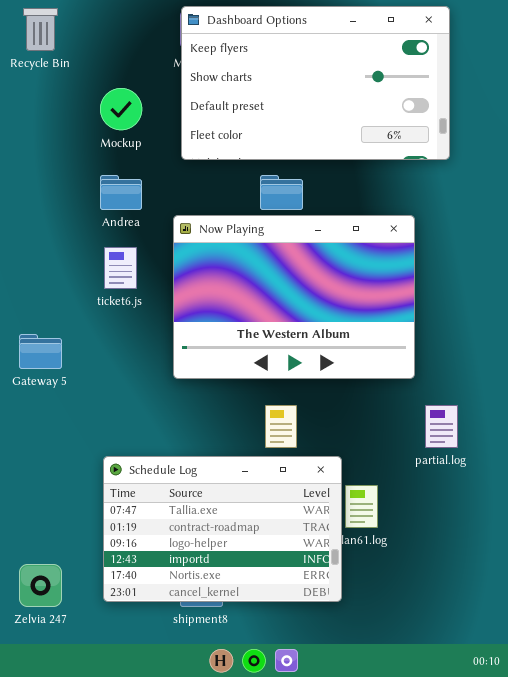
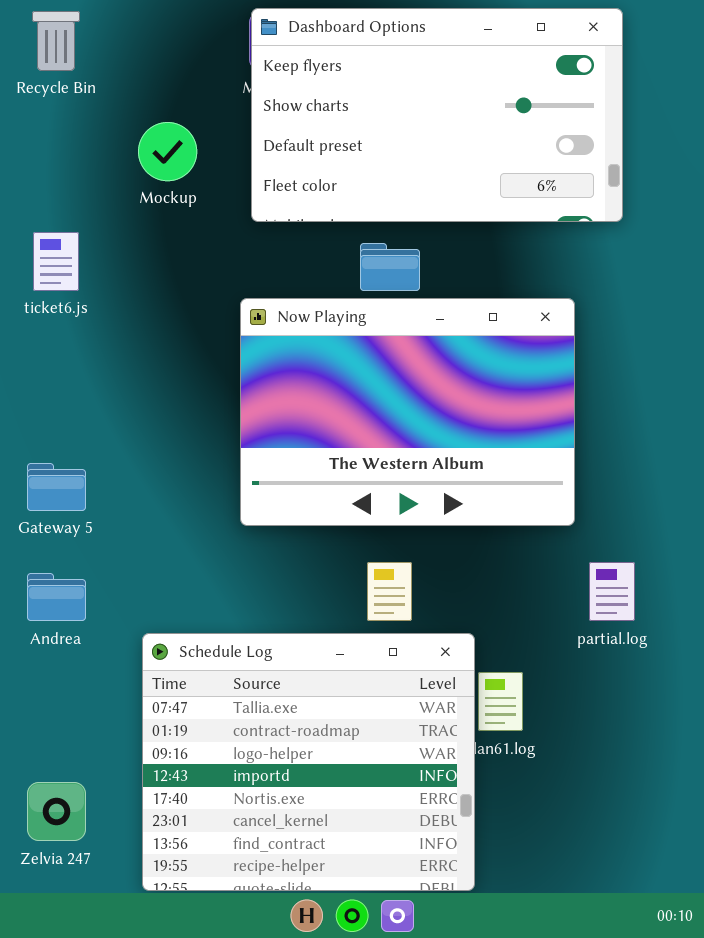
Andrea: [100,175,142,210] -> [27,573,86,621], moved
ticket6.js: [104,247,137,289] -> [33,232,79,291], moved
Schedule Log: [103,456,342,602] -> [142,633,475,891], resized

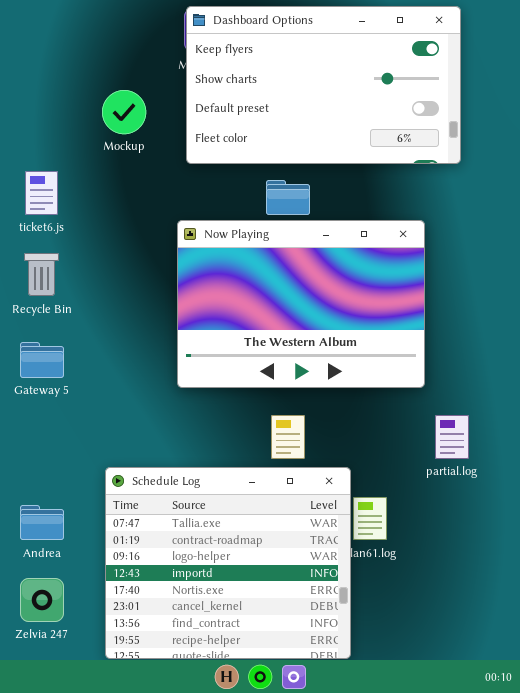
Recycle Bin: [32,11,80,71] -> [24,253,59,296], moved
Andrea: [27,573,86,621] -> [20,505,64,540], moved

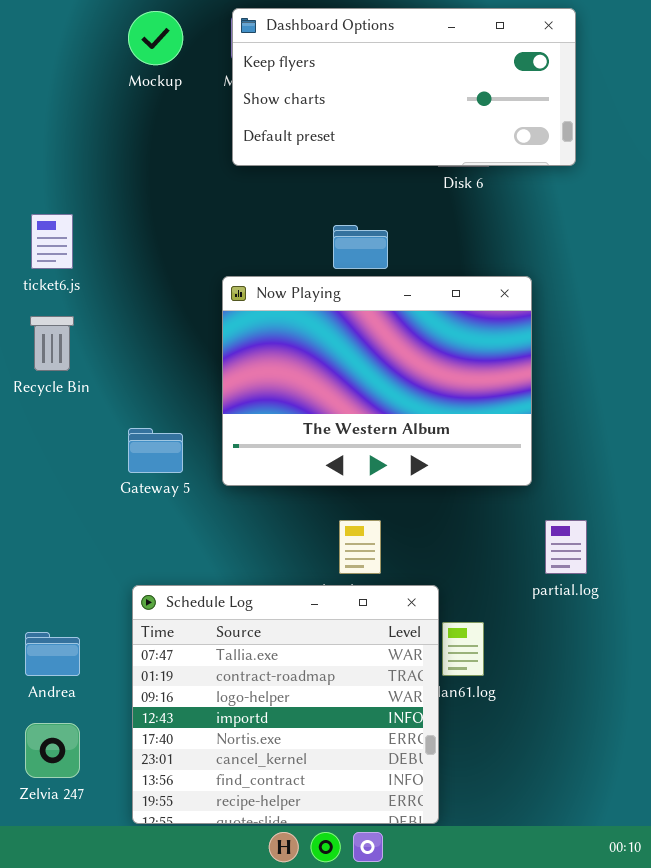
Dashboard Options: [186,6,461,164] -> [232,8,576,166], resized
Mockup: [102,90,146,134] -> [128,11,183,65], moved
Gateway 5: [20,342,64,378] -> [128,428,183,473], moved

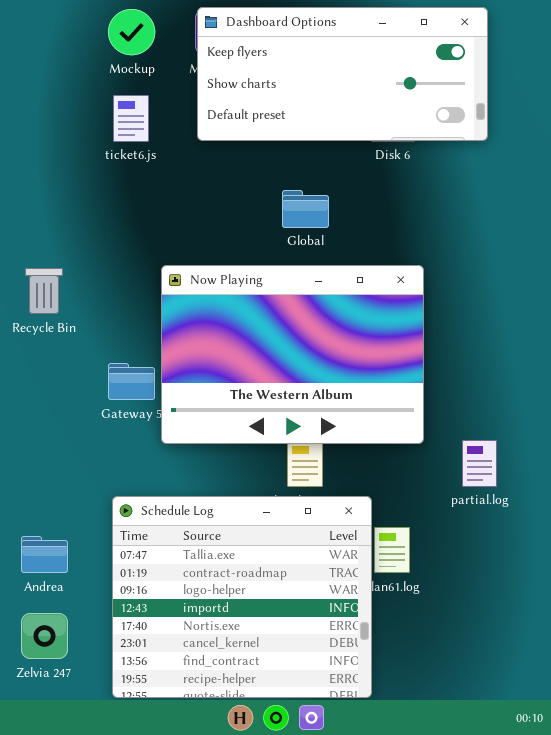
ticket6.js: [31,214,73,269] -> [113,95,149,142], moved
Now Playing: [222,276,532,486] -> [161,265,424,444], moved

